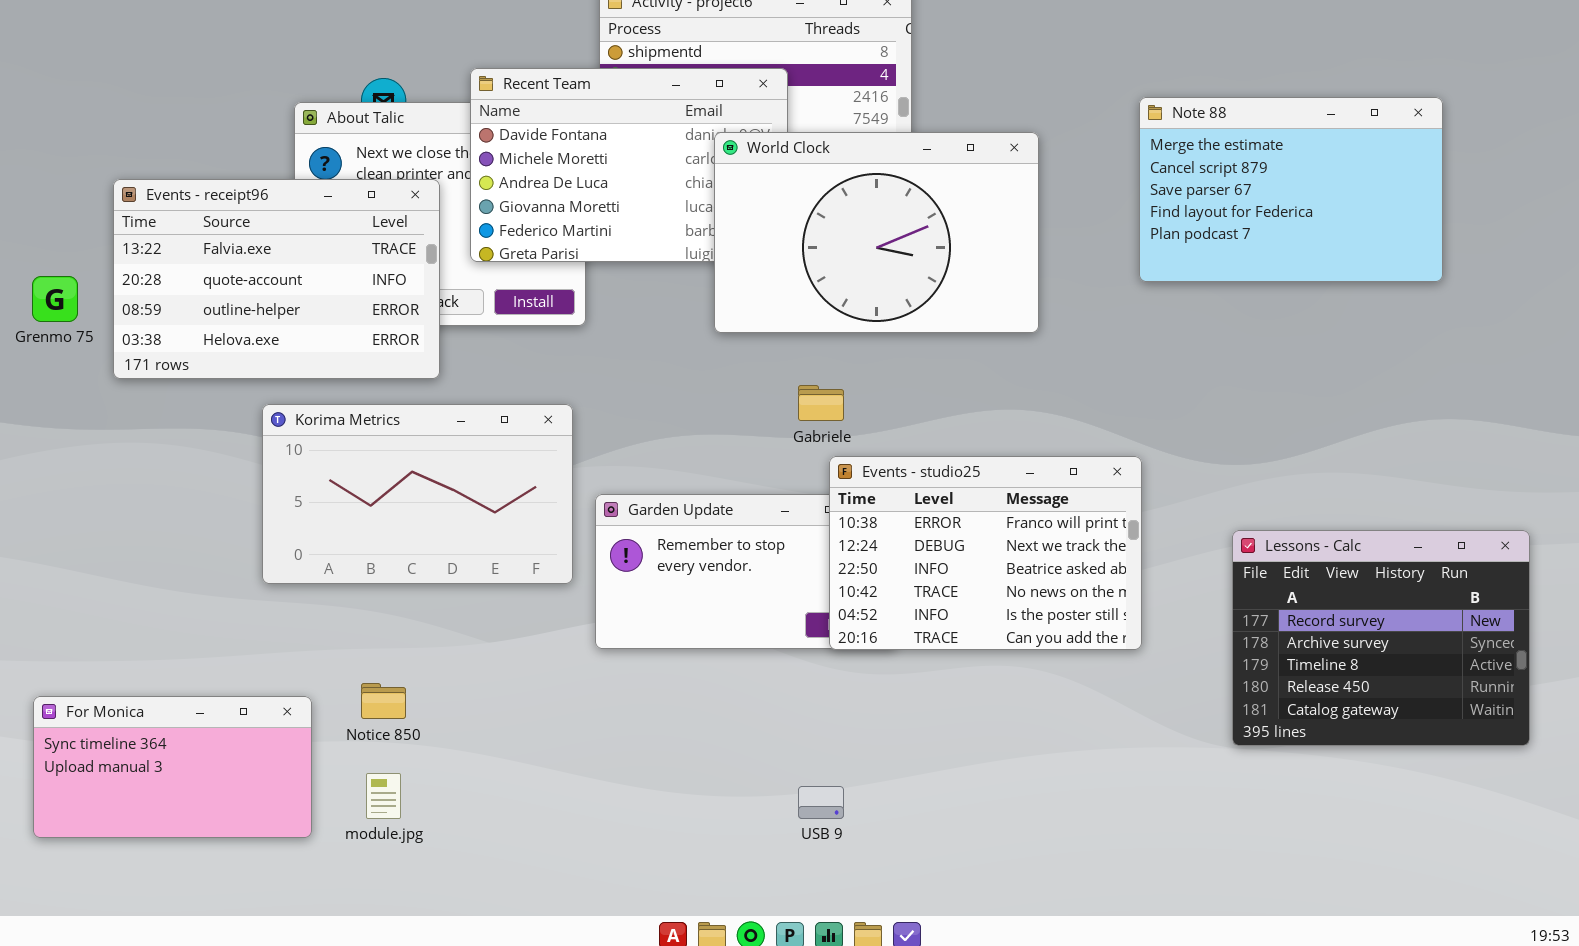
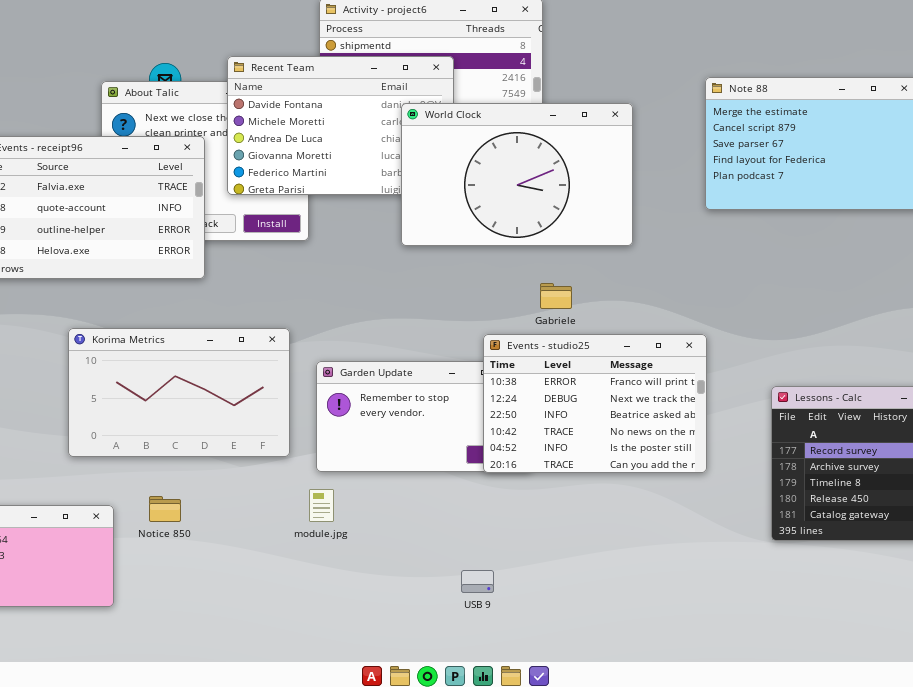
Gabriele: [798,385,844,421] -> [540,283,572,309], moved
Korima Metrics: [262,404,573,584] -> [68,328,290,457], moved
module.jpg: [366,773,401,819] -> [309,489,334,522], moved

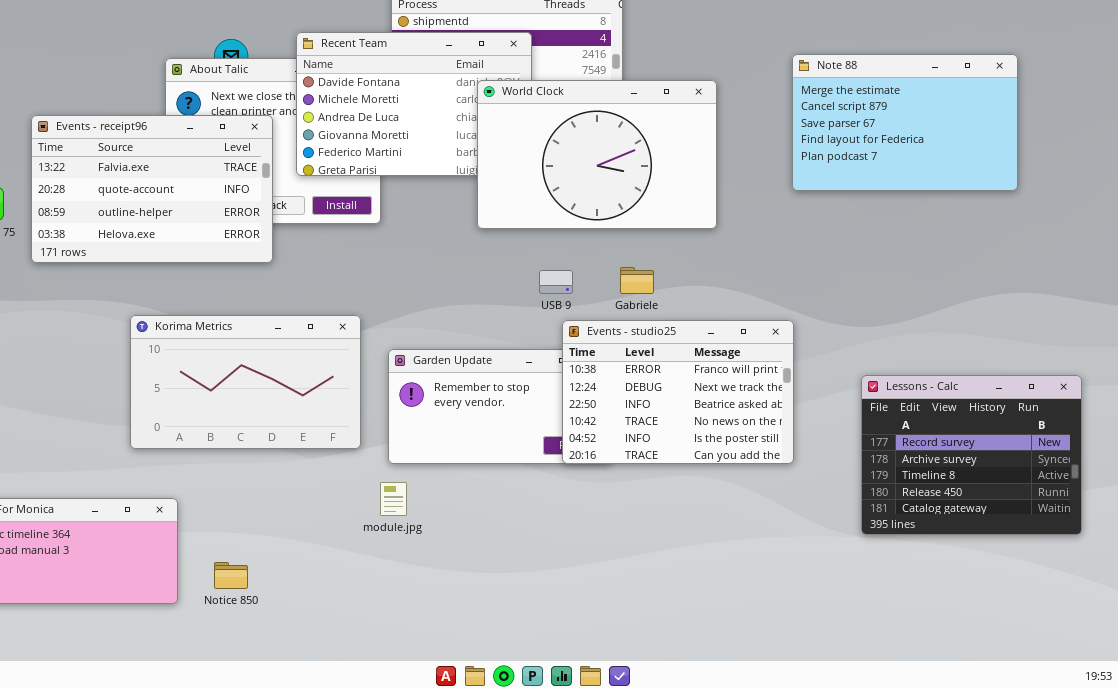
Notice 850: [149,496,181,522] -> [214,562,248,589], moved
USB 9: [461,570,494,593] -> [539,270,573,294], moved

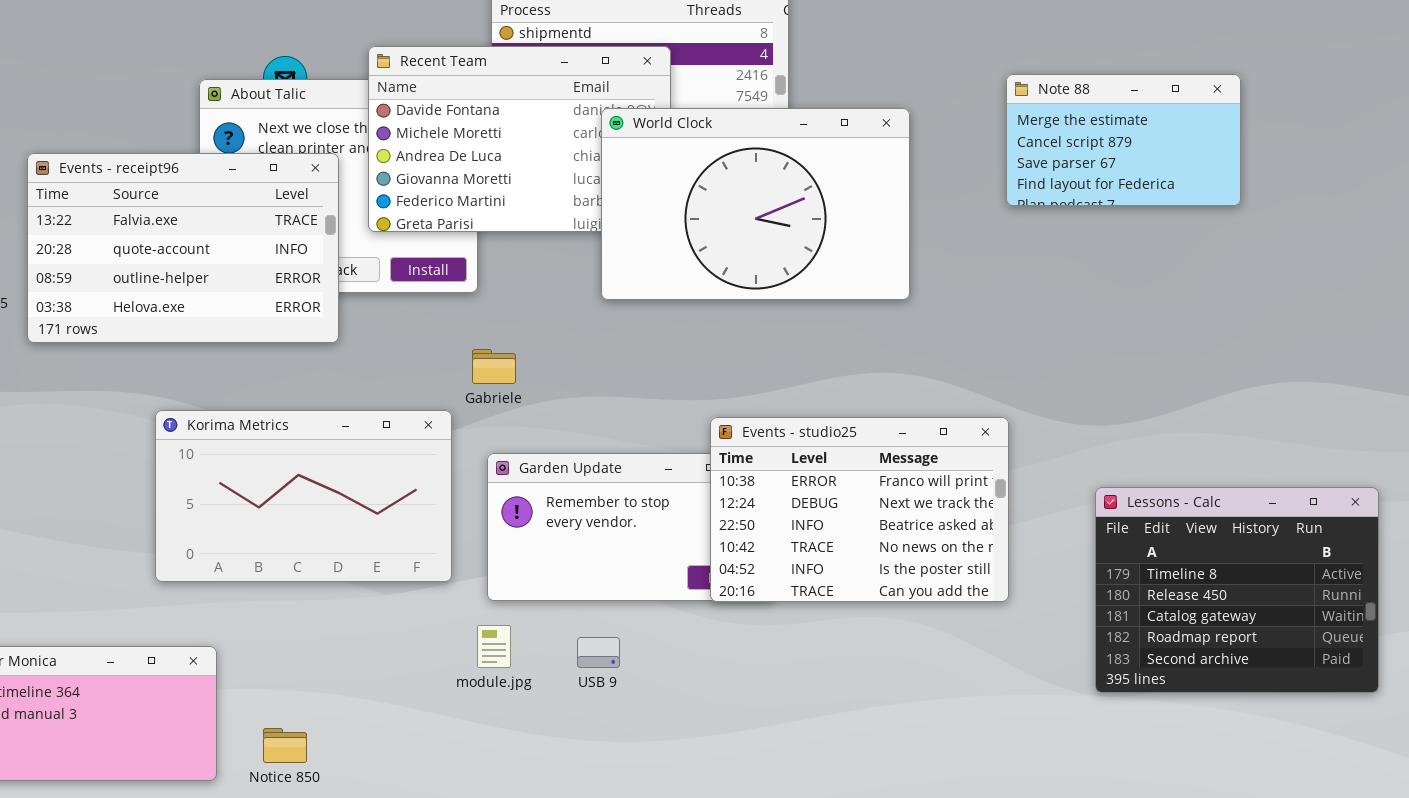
Note 88: [792,54,1018,191] -> [1006,74,1241,206], resized
Gabriele: [620,267,654,294] -> [472,349,516,384], moved
USB 9: [539,270,573,294] -> [577,637,620,668], moved
Lessons - Calc: [861,375,1082,535] -> [1095,487,1379,693], scrolled down 2 rows

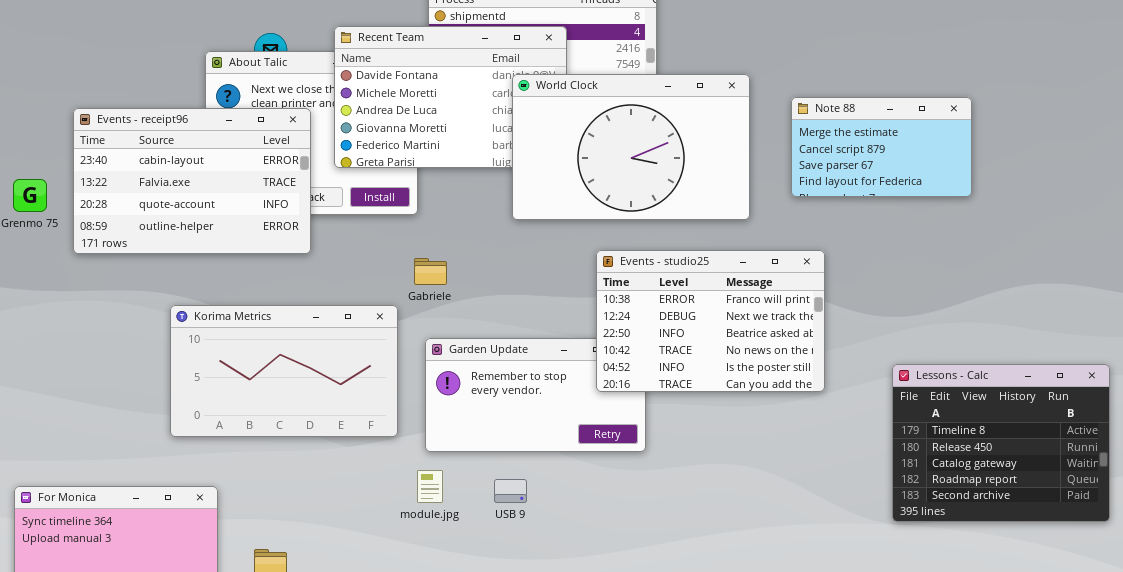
Note 88: [1006,74,1241,206] -> [791,97,972,197], moved
Events - receipt96: [27,153,339,343] -> [73,108,311,254], scrolled up 1 row
Events - studio25: [710,417,1009,602] -> [596,250,825,392], moved

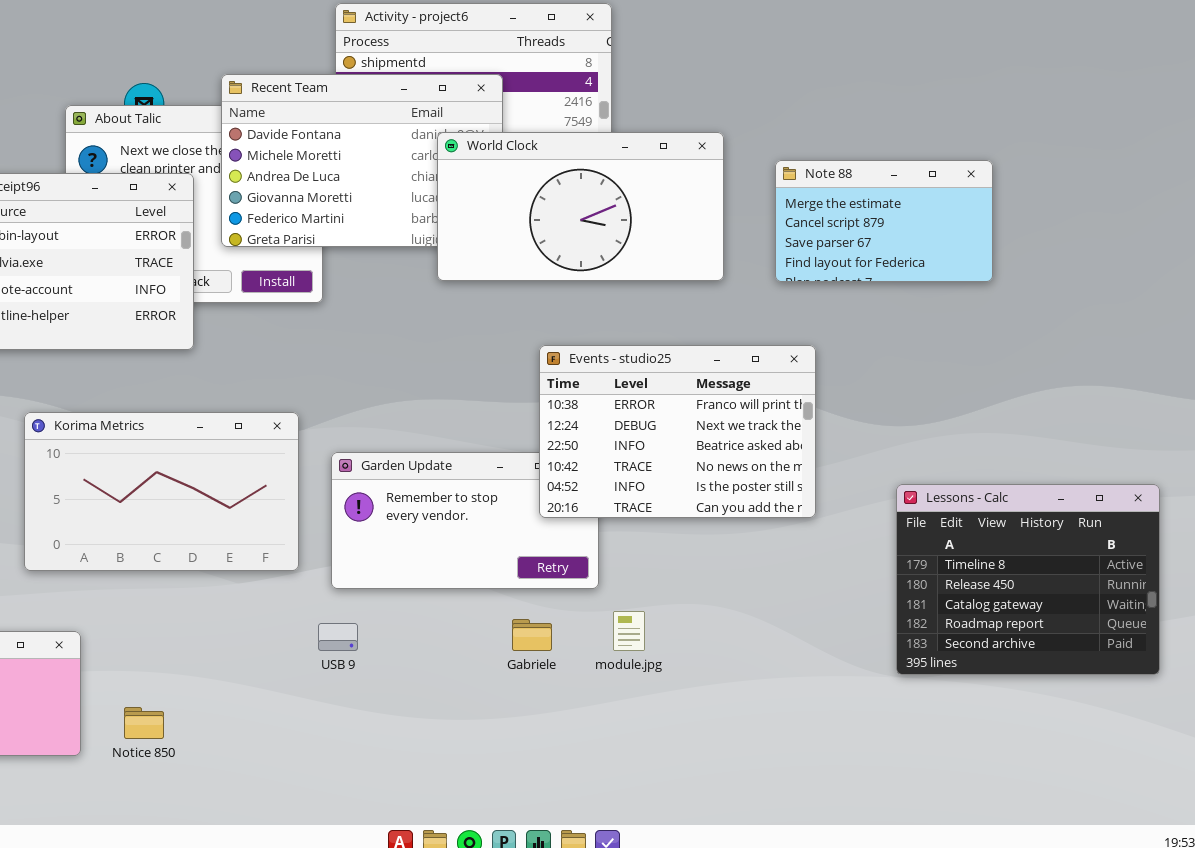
World Clock: [512,74,750,220] -> [437,132,724,281], resized
Gabriele: [414,258,447,285] -> [512,619,552,651], moved
module.jpg: [417,470,443,503] -> [613,611,645,651], moved
USB 9: [494,479,527,503] -> [318,623,358,651], moved

